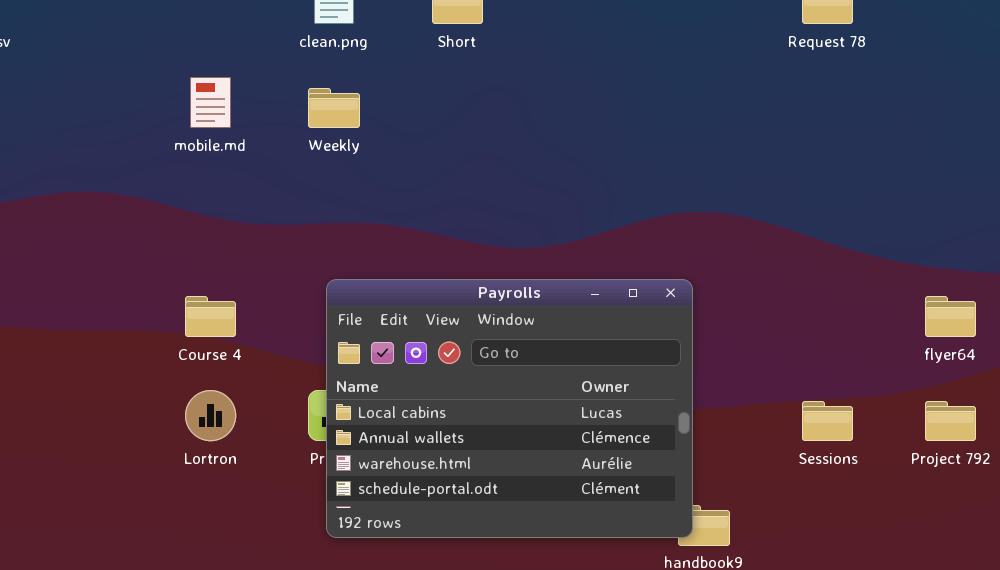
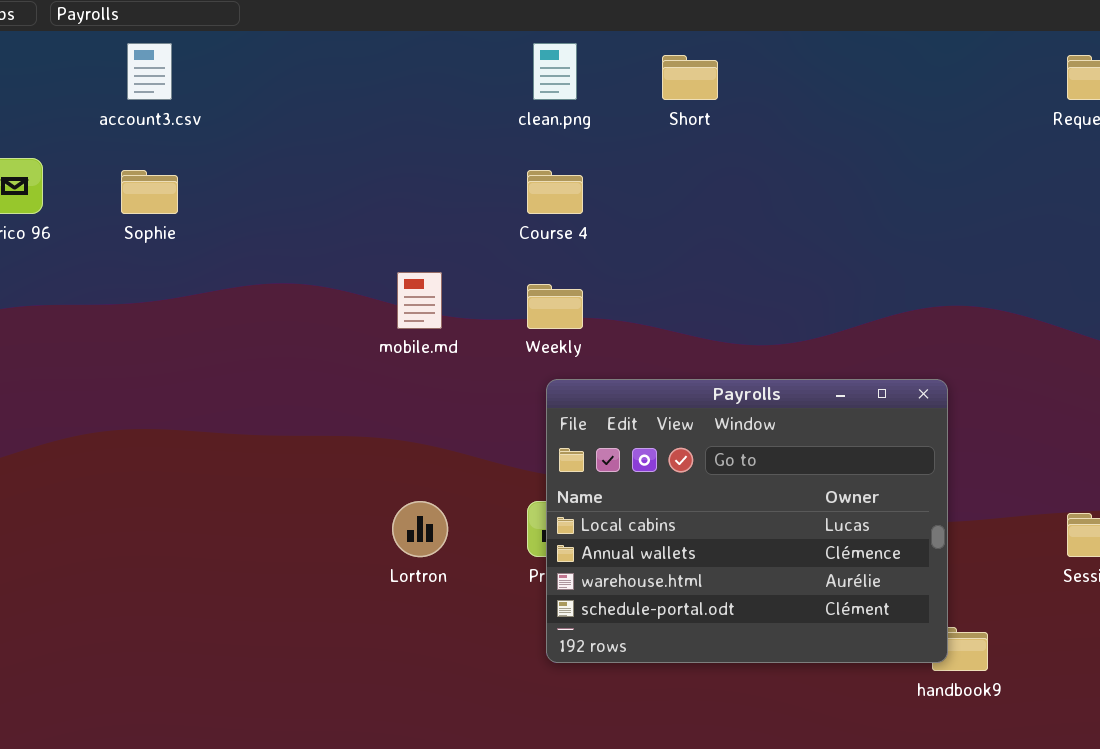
mobile.md: [190,77,231,128] -> [397,272,442,329], moved
Weekly: [308,88,360,128] -> [527,284,583,329], moved
Course 4: [185,296,236,337] -> [527,170,583,214], moved

